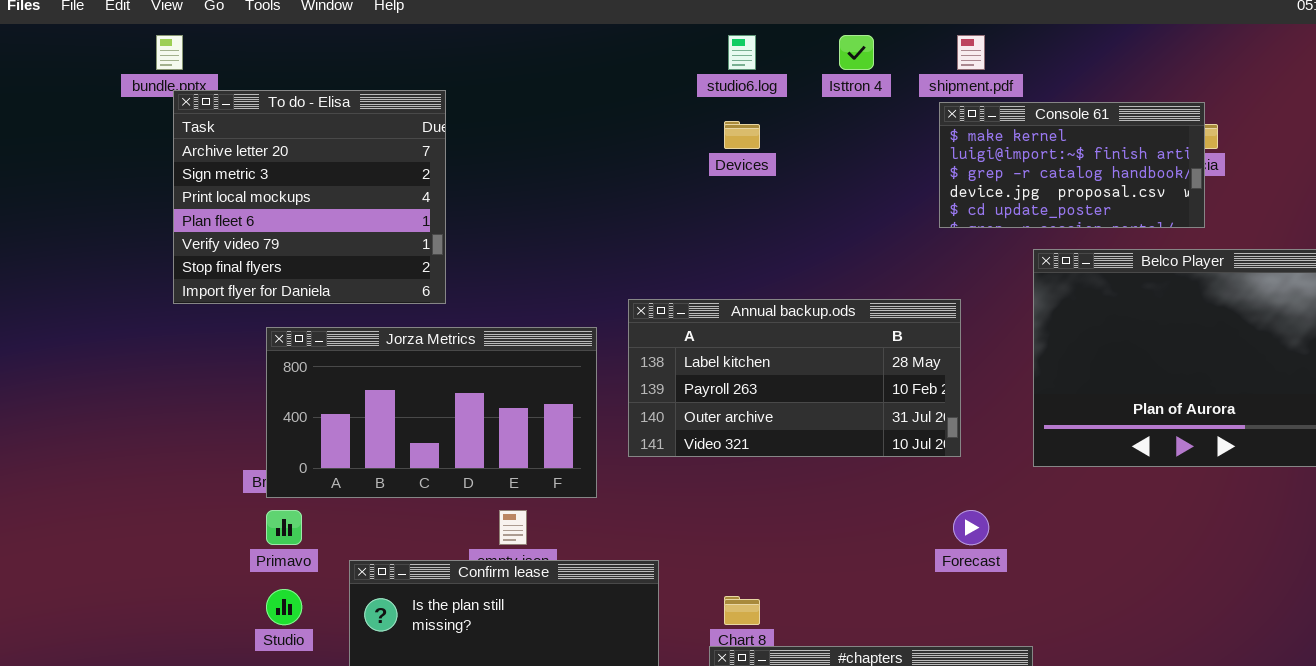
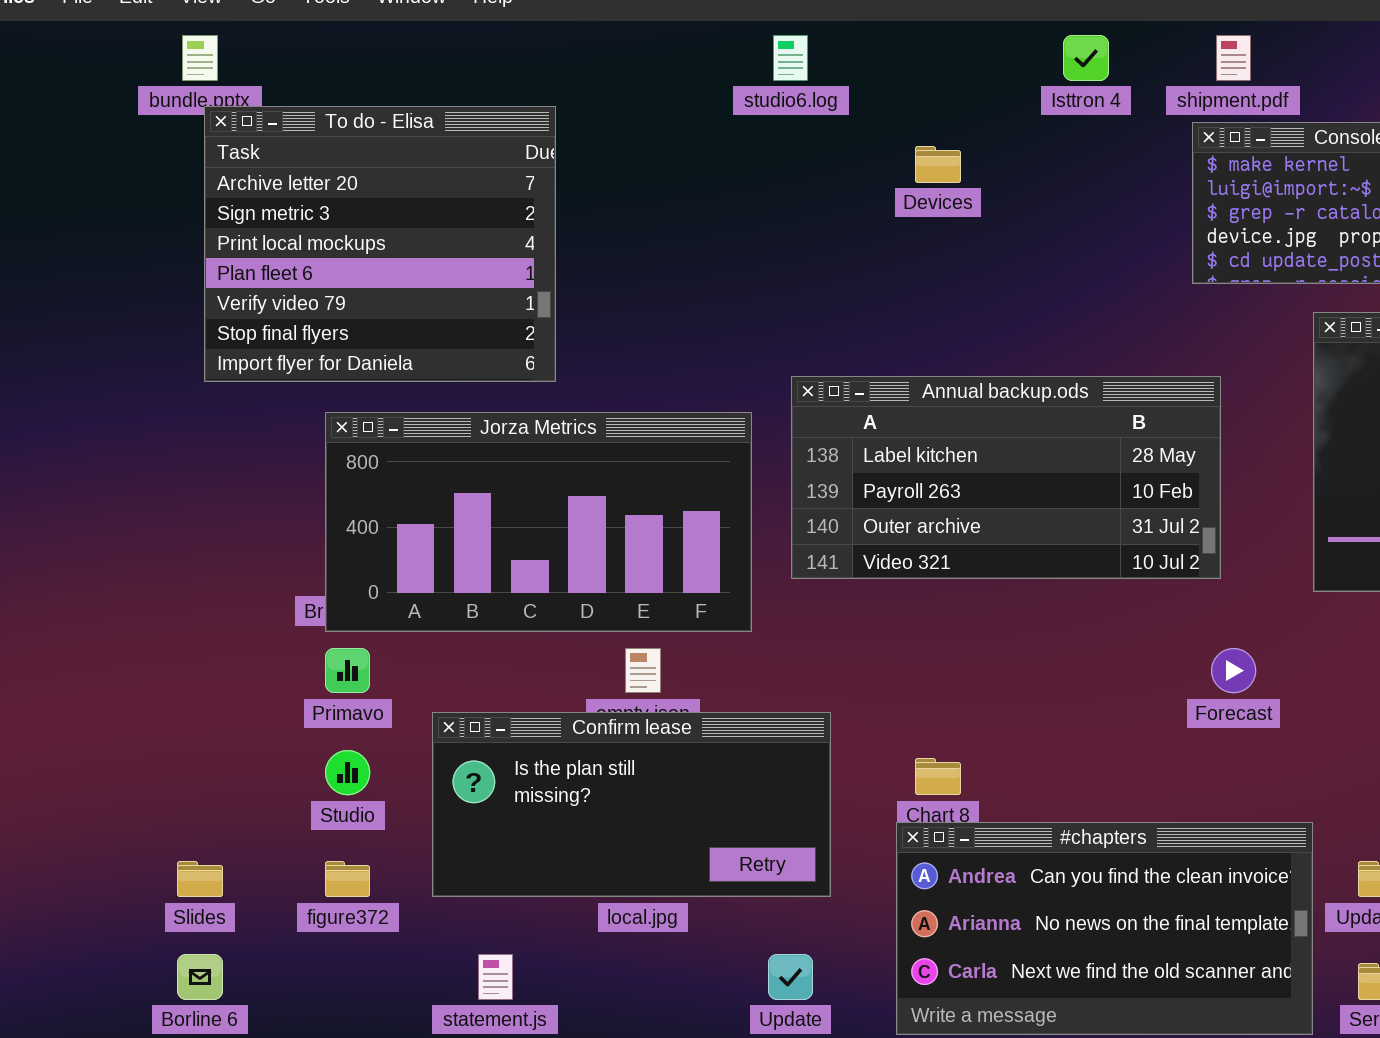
studio6.log: [728,35,756,70] -> [773,35,808,81], moved

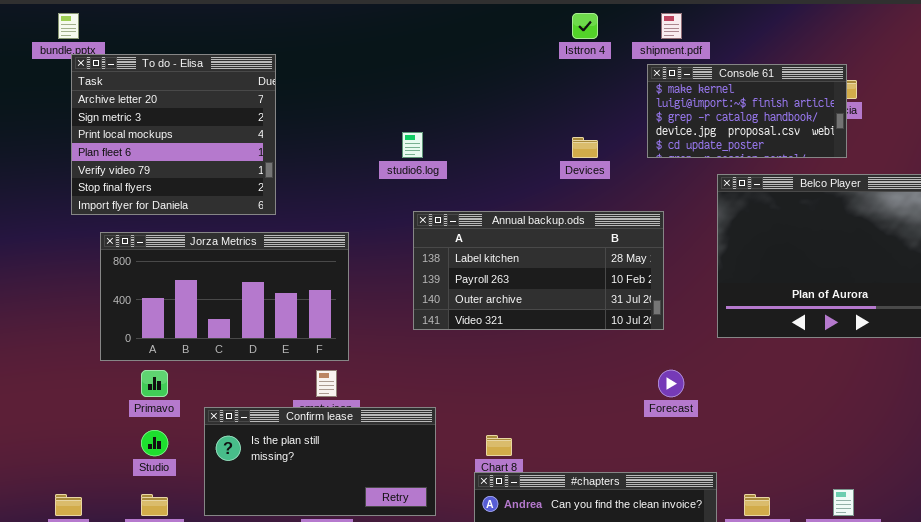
studio6.log: [773,35,808,81] -> [402,132,423,158], moved
Devices: [915,146,961,183] -> [572,137,598,158], moved
Jorza Metrics: [325,412,752,632] -> [100,232,349,361], moved

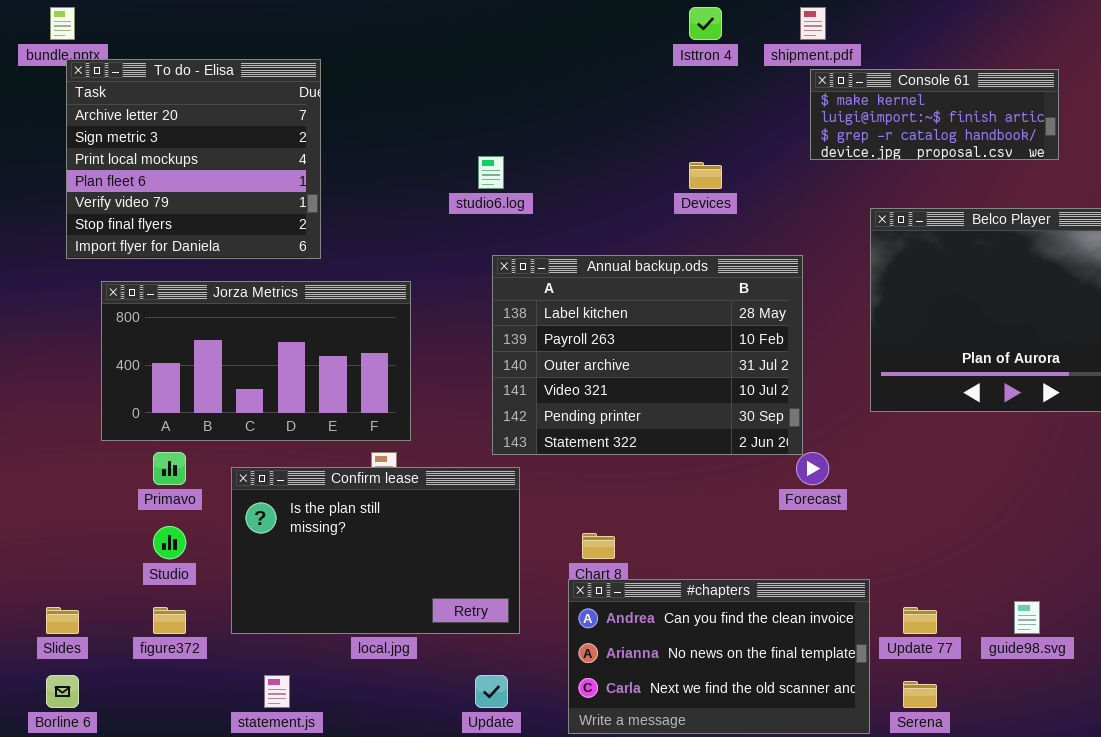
Console 61: [647,64,847,158] -> [810,69,1059,160], moved, resized
Annual backup.ods: [413,211,664,330] -> [492,255,803,455], resized
Confirm lease: [204,407,436,516] -> [231,467,520,634], resized

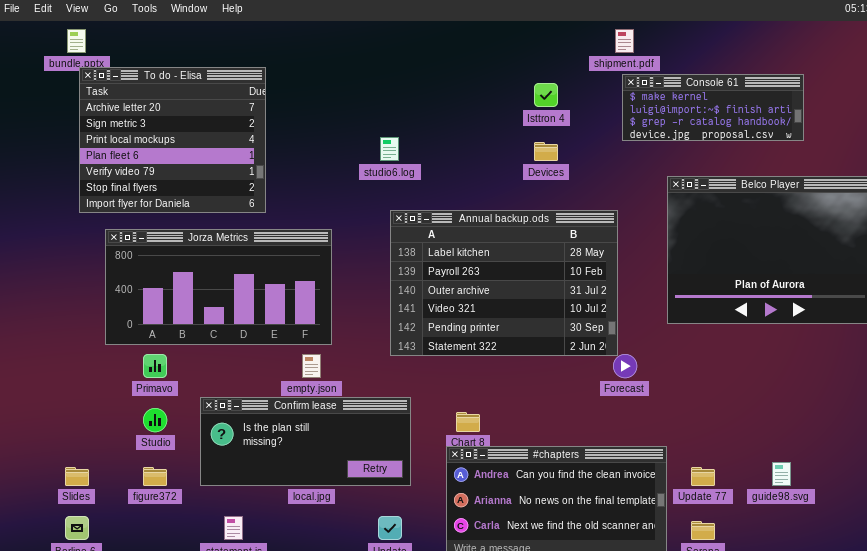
Isttron 4: [689,7,722,40] -> [534,83,558,107], moved
Confirm lease: [231,467,520,634] -> [200,397,411,486], resized

